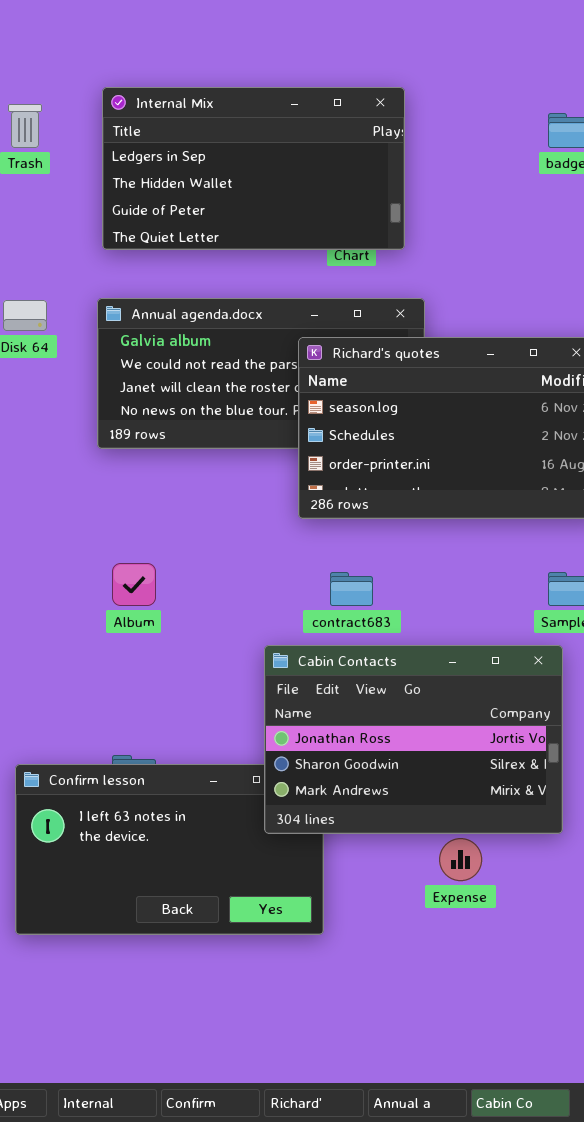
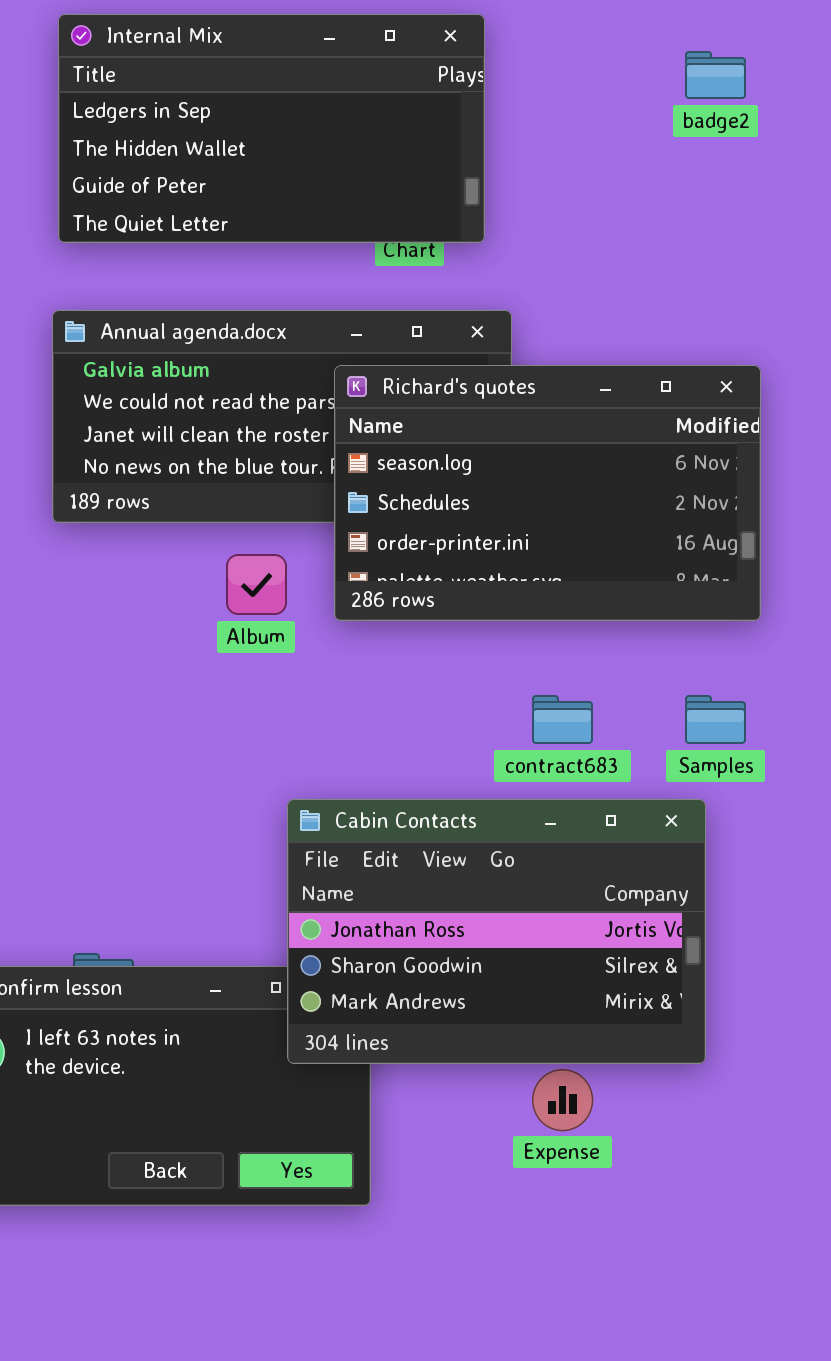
Album: [112,563,156,606] -> [226,554,287,615], moved
contract683: [330,572,373,606] -> [532,695,593,744], moved

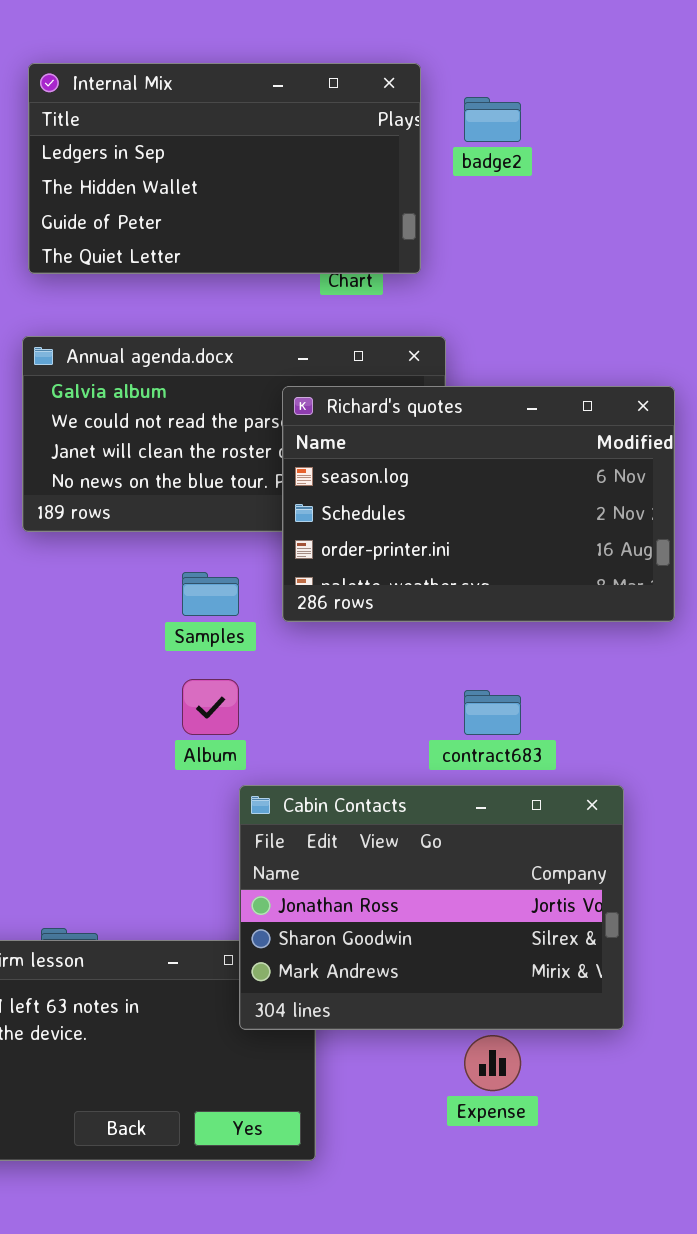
badge2: [685,51,746,99] -> [464,97,521,142], moved
Album: [226,554,287,615] -> [182,679,239,735], moved
Samples: [685,695,746,744] -> [182,572,239,616], moved

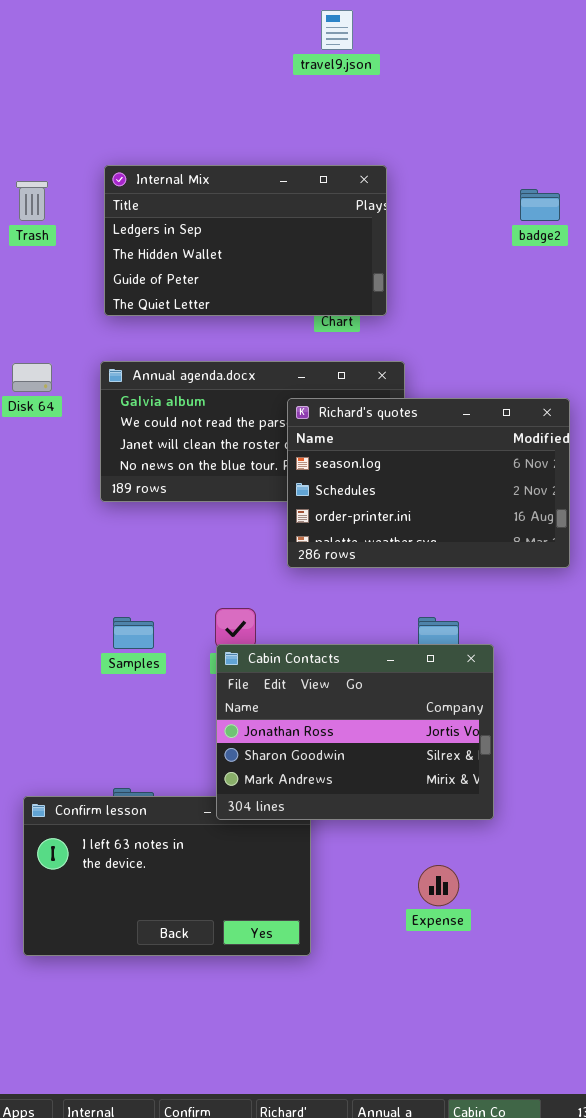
badge2: [464,97,521,142] -> [520,189,560,221], moved
Samples: [182,572,239,616] -> [113,617,154,649], moved
Cabin Contacts: [239,785,624,1030] -> [216,644,494,820], moved

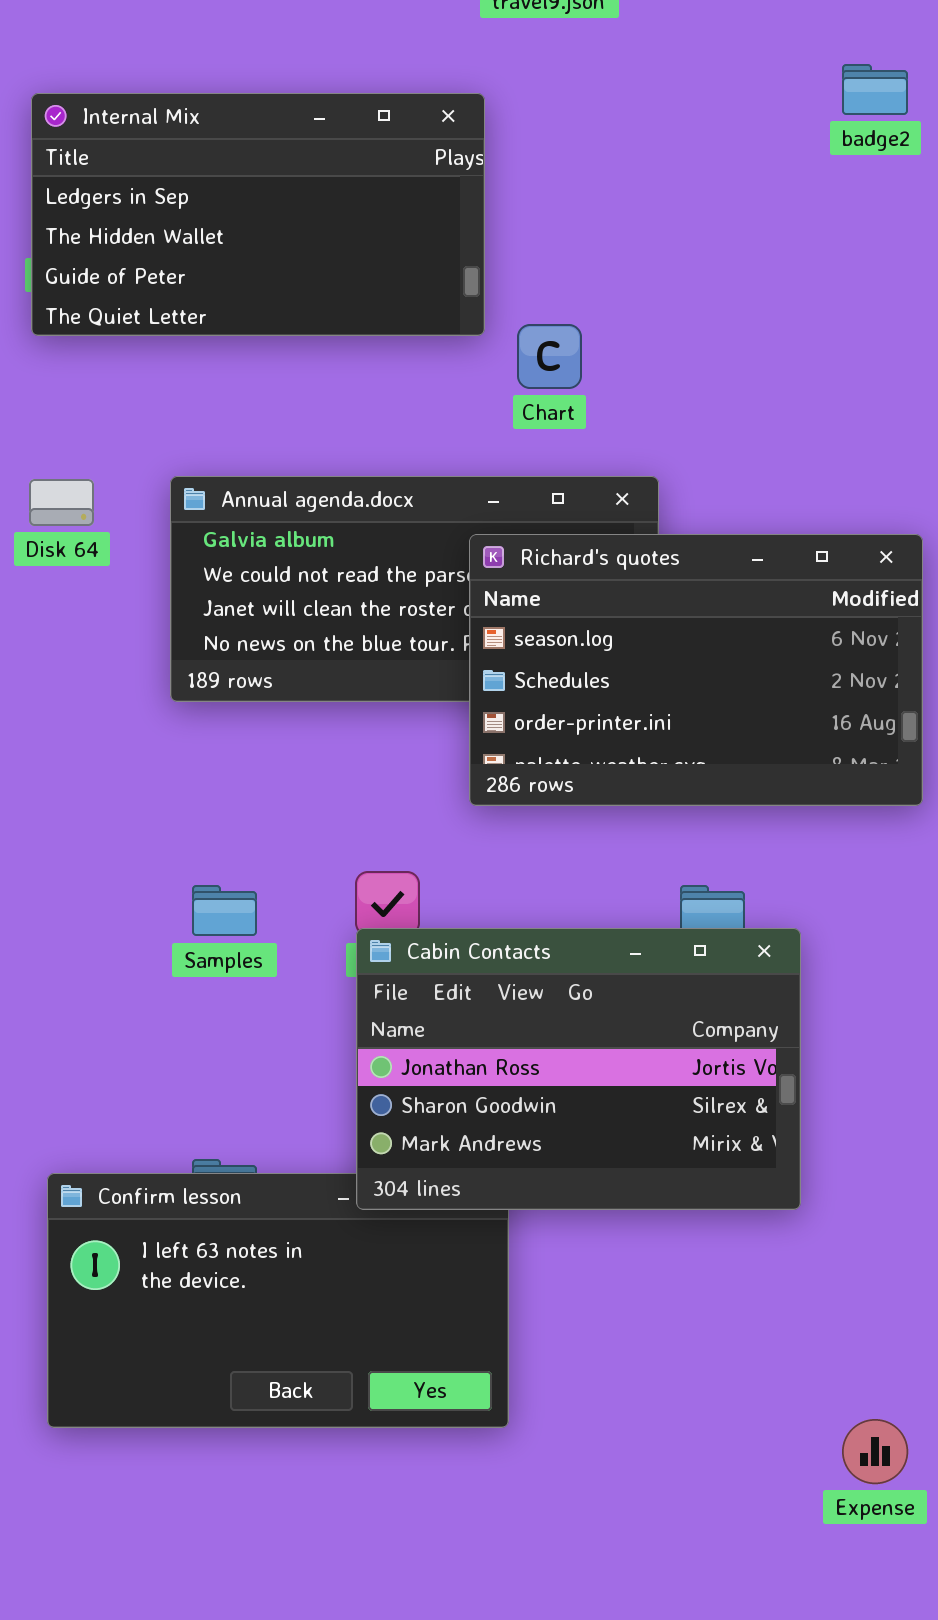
Internal Mix: [104,165,387,316] -> [31,93,485,336], moved
badge2: [520,189,560,221] -> [842,64,908,115], moved
Expense: [418,865,459,906] -> [842,1419,908,1484], moved

